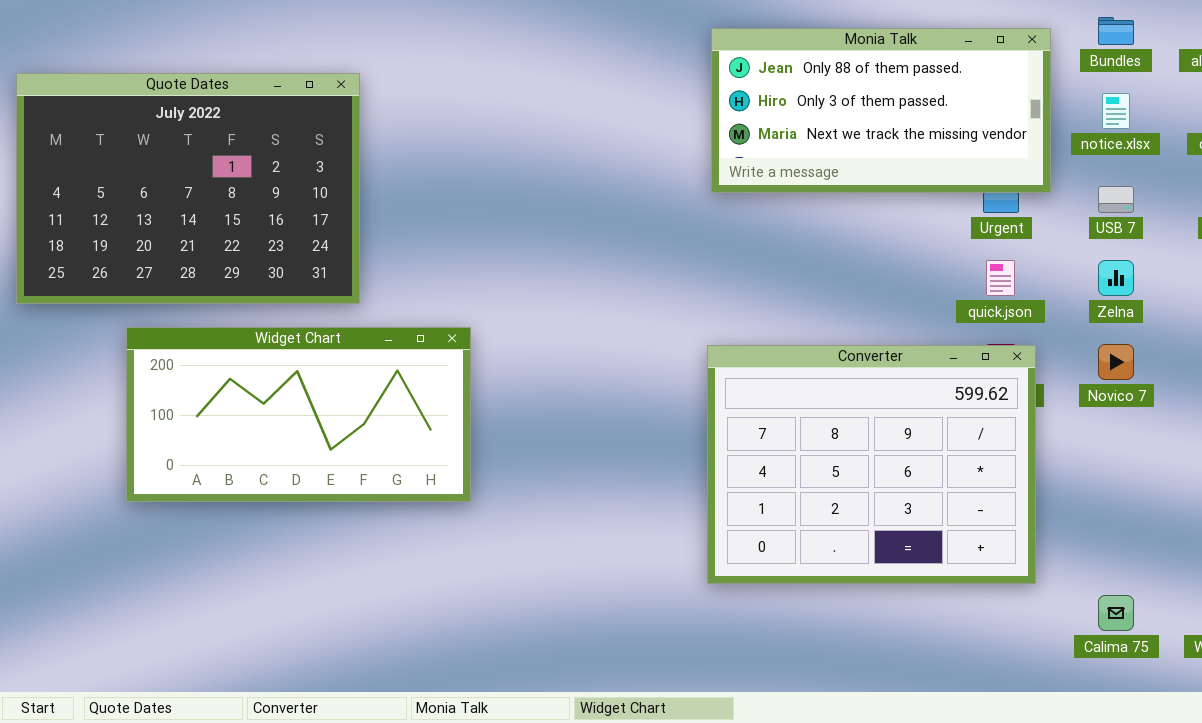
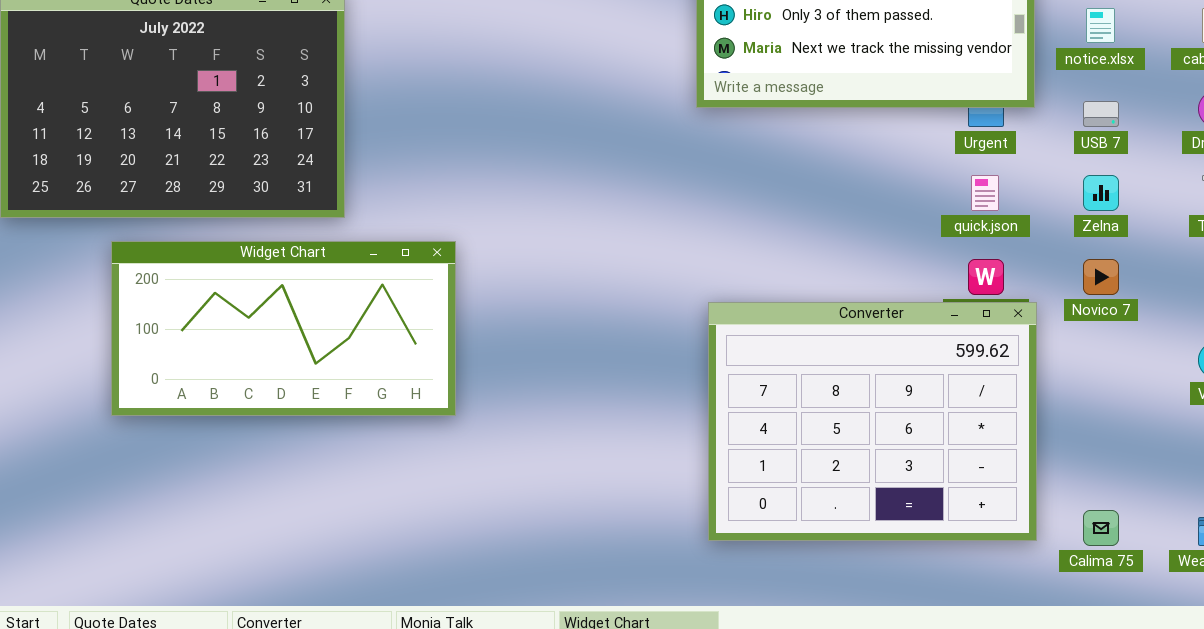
Converter: [707,345,1036,584] -> [708,302,1037,541], moved

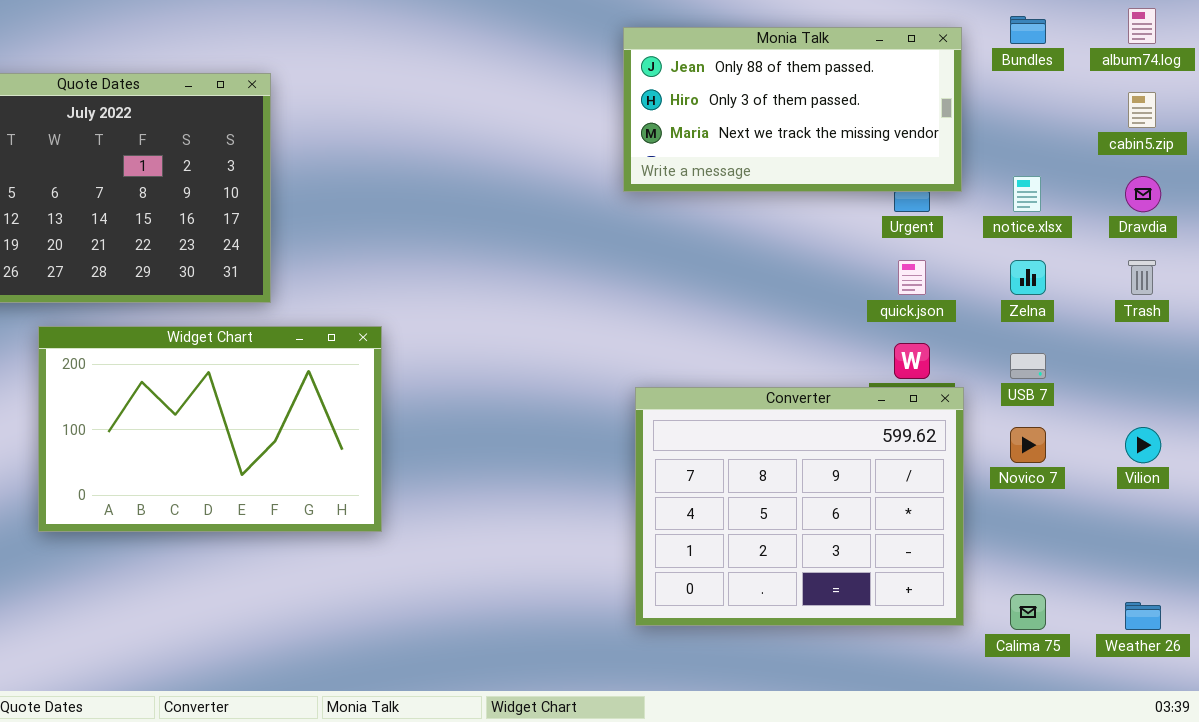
notice.xlsx: [1086,8,1115,43] -> [1013,176,1041,212], moved
USB 7: [1083,101,1119,127] -> [1010,353,1046,379], moved
Widget Chart: [111,241,456,416] -> [38,326,382,532], resized
Novico 7: [1083,259,1119,295] -> [1010,427,1046,463], moved

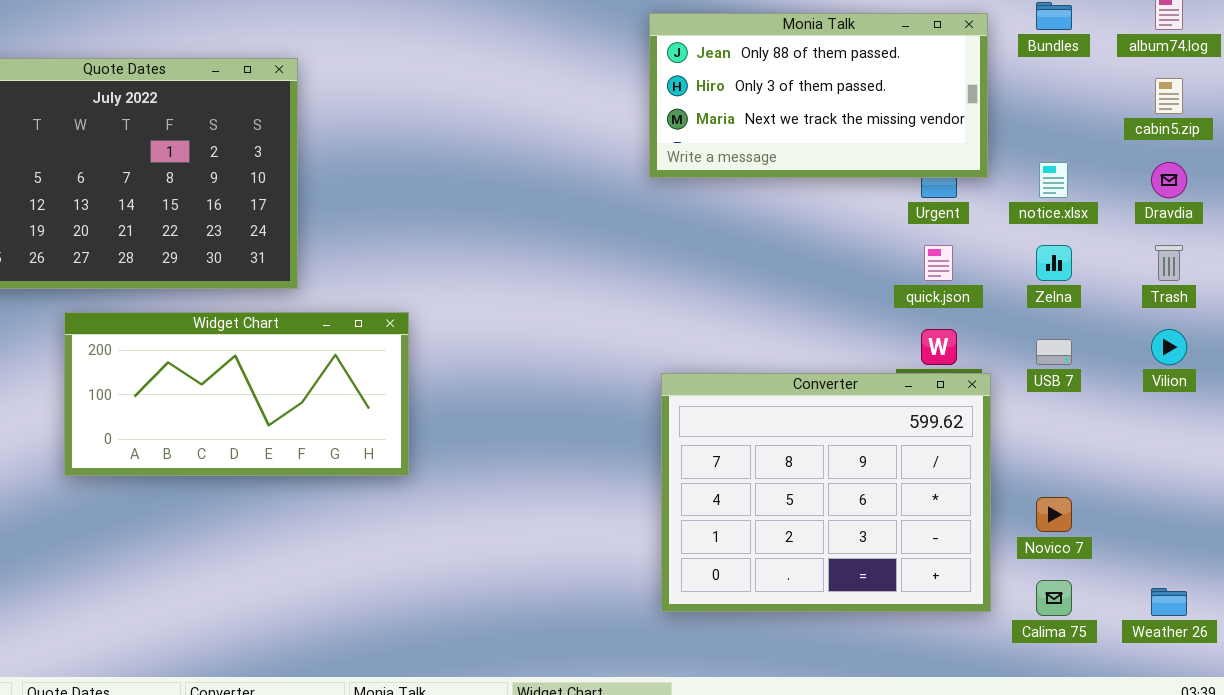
Widget Chart: [38,326,382,532] -> [64,312,409,476], resized
Novico 7: [1010,427,1046,463] -> [1036,497,1072,532], moved
Vilion: [1125,427,1161,463] -> [1151,329,1187,365], moved

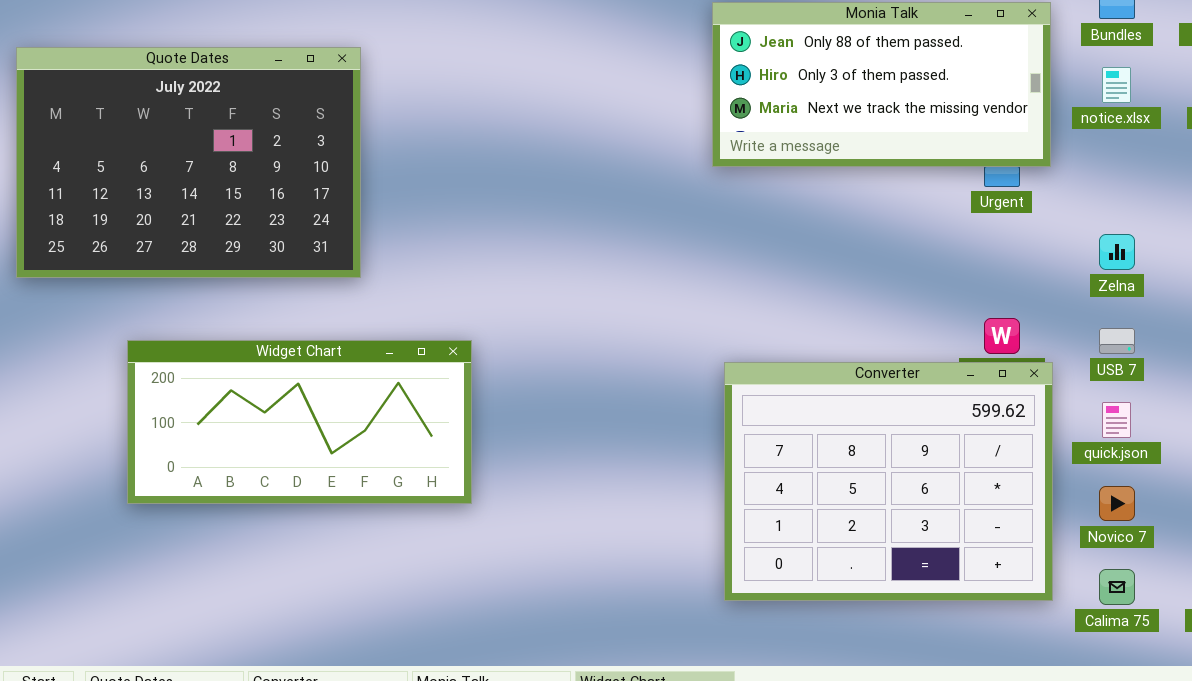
notice.xlsx: [1039,162,1068,198] -> [1102,67,1131,103], moved
quick.json: [924,245,953,281] -> [1102,402,1131,438], moved
Widget Chart: [64,312,409,476] -> [127,340,472,504], moved

